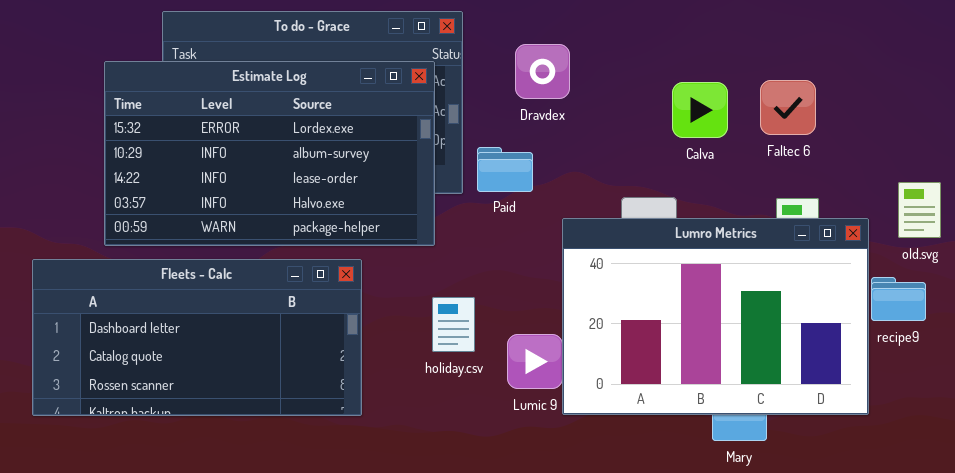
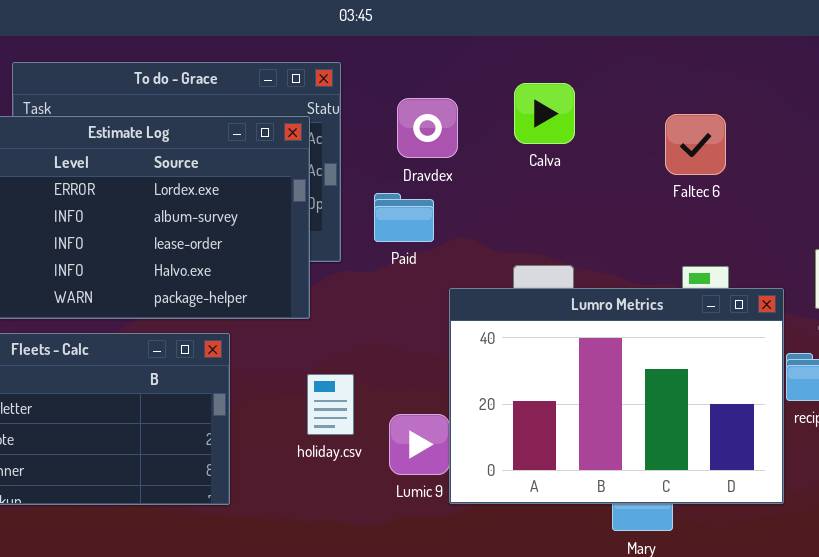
Faltec 6: [760,80,816,135] -> [665,114,726,175], moved
Calva: [672,82,728,138] -> [514,83,575,144], moved
Paid: [477,147,533,192] -> [374,193,434,242], moved

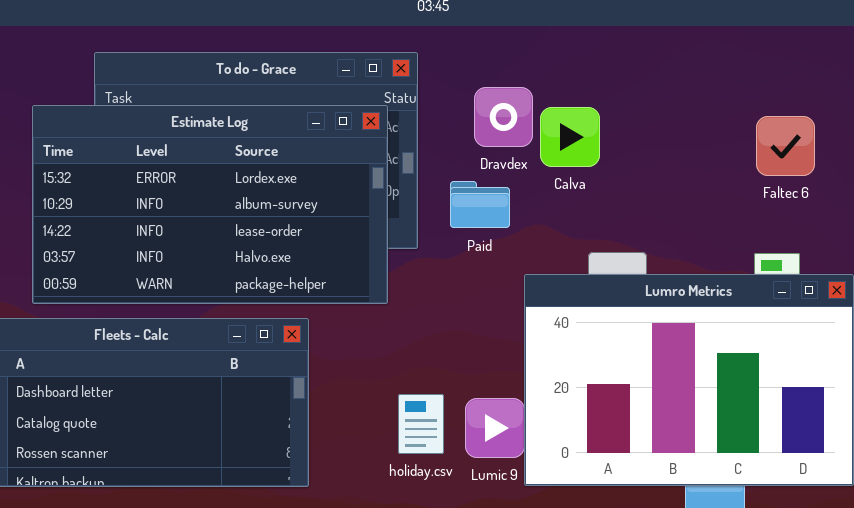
Calva: [514,83,575,144] -> [540,107,600,167], moved
Faltec 6: [665,114,726,175] -> [756,116,815,176], moved
holiday.csv: [307,374,354,435] -> [398,394,444,454], moved

